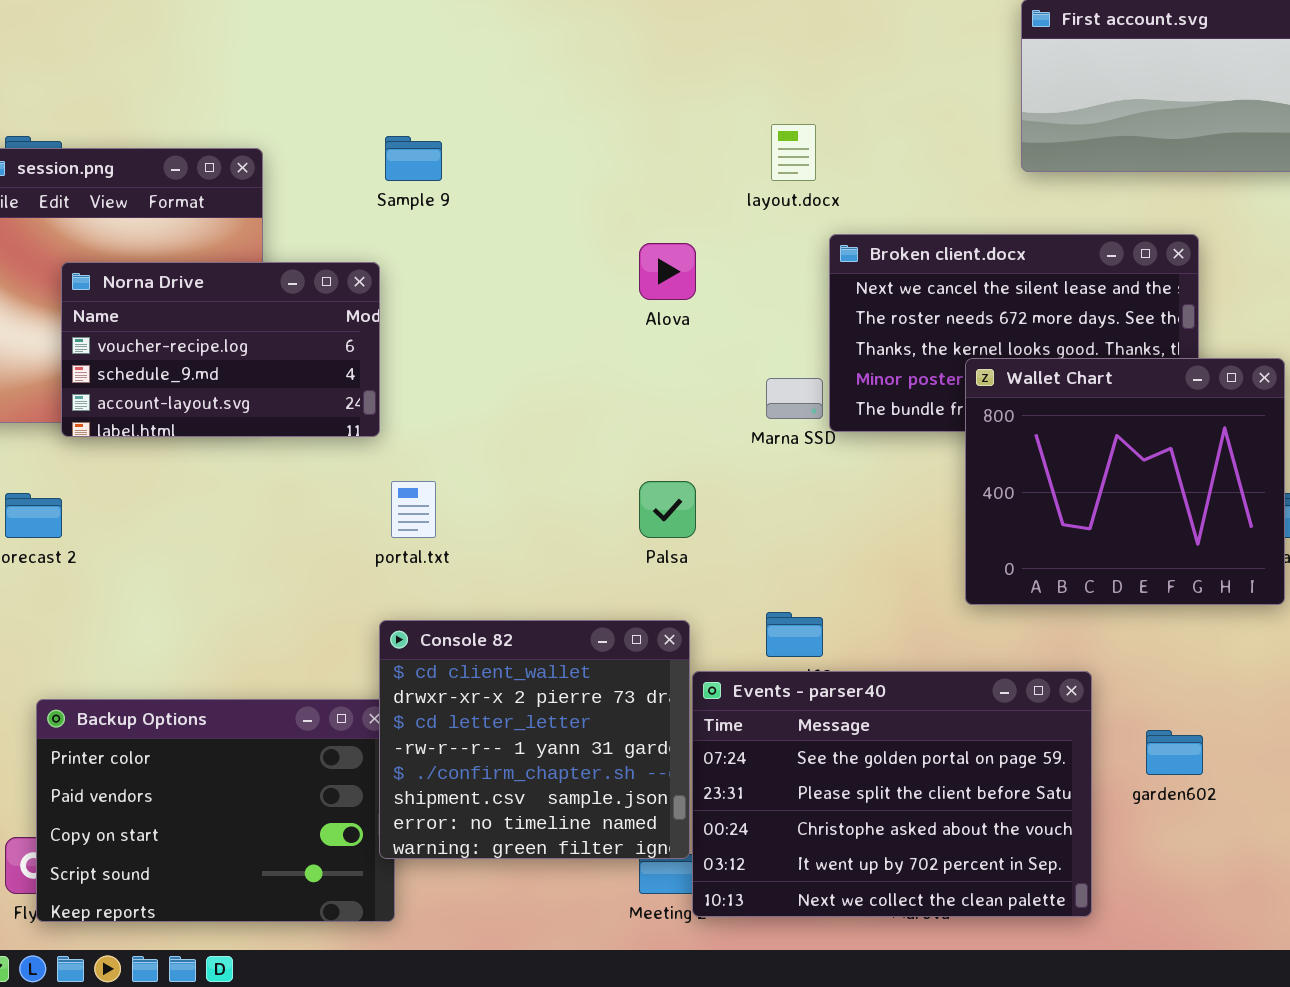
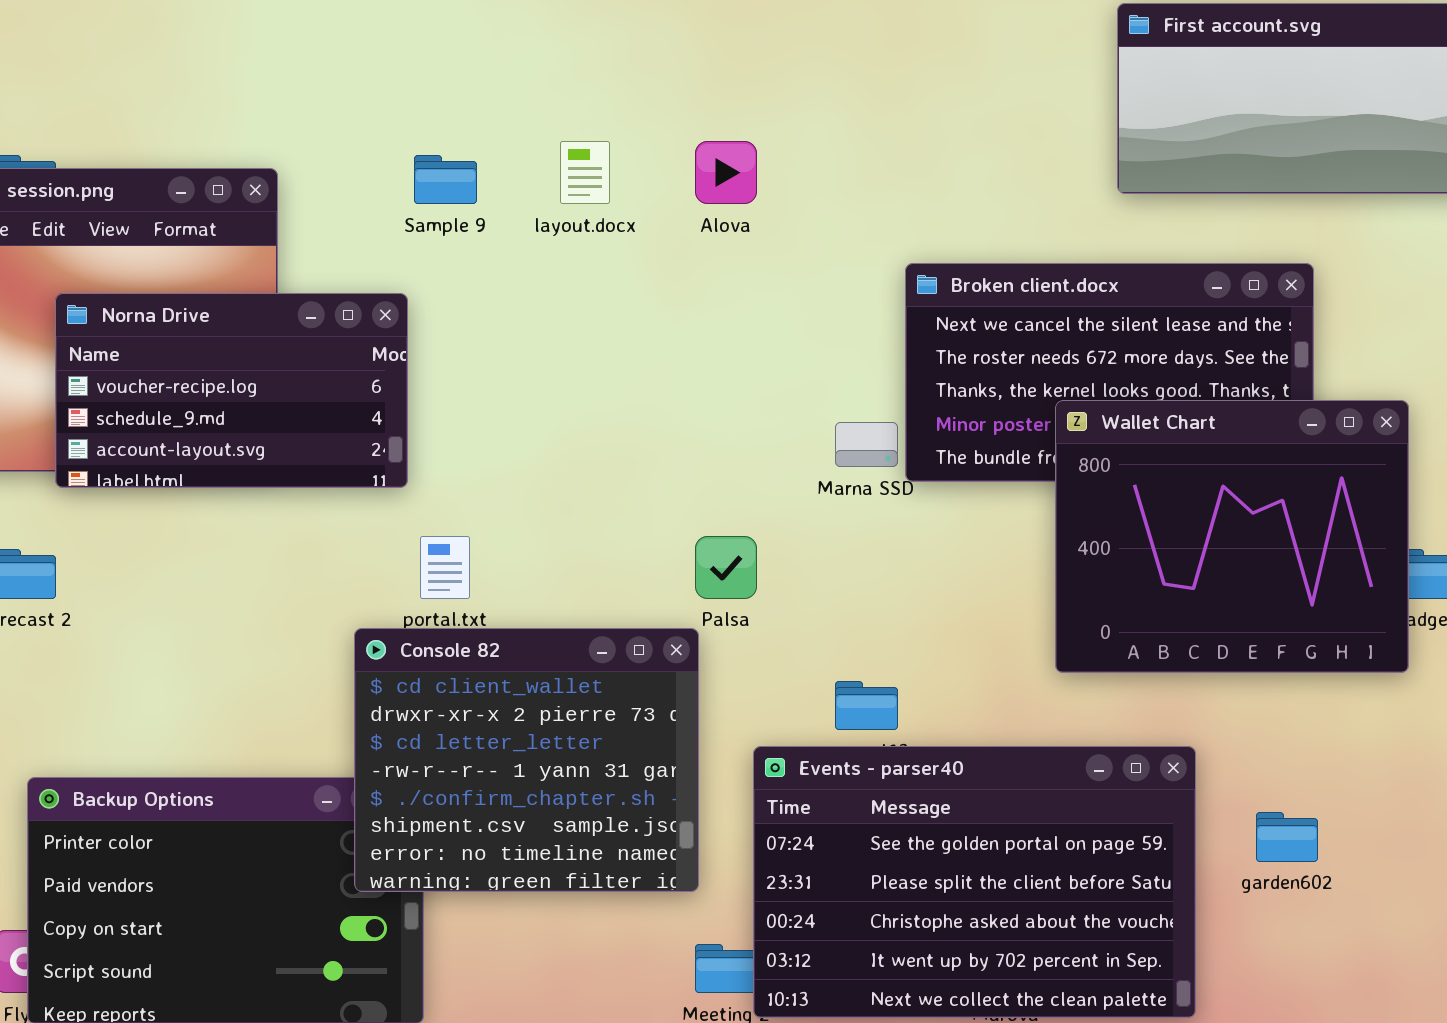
layout.docx: [771,124,816,181] -> [560,141,610,204], moved
Alova: [639,243,696,300] -> [695,141,757,204], moved
Console 82: [379,620,690,859] -> [354,628,699,892], moved

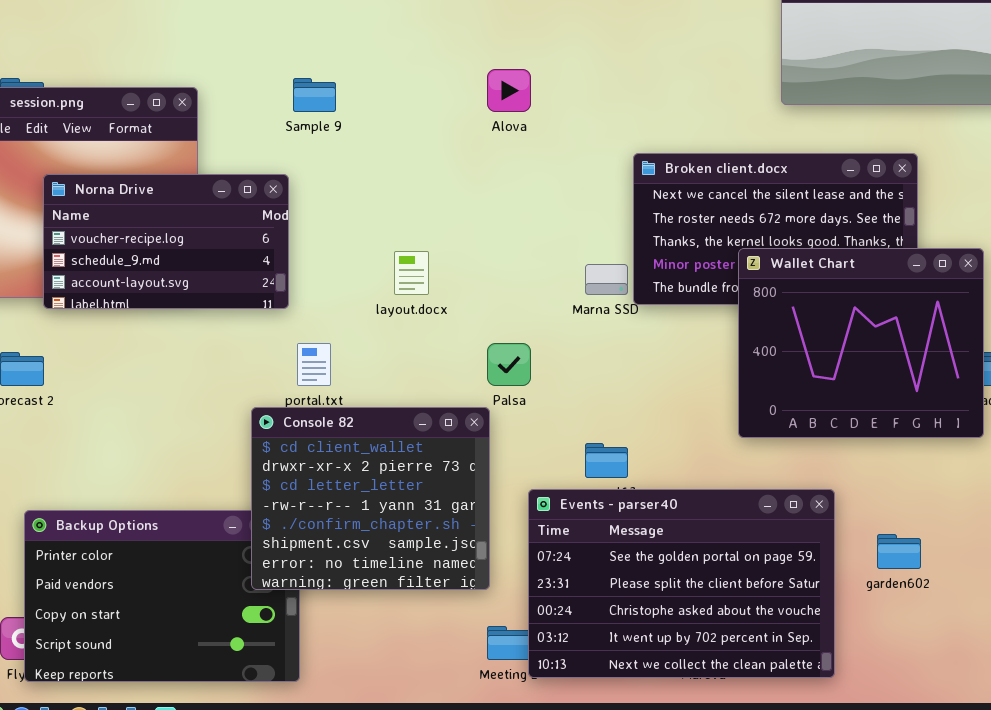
layout.docx: [560,141,610,204] -> [394,251,429,295], moved

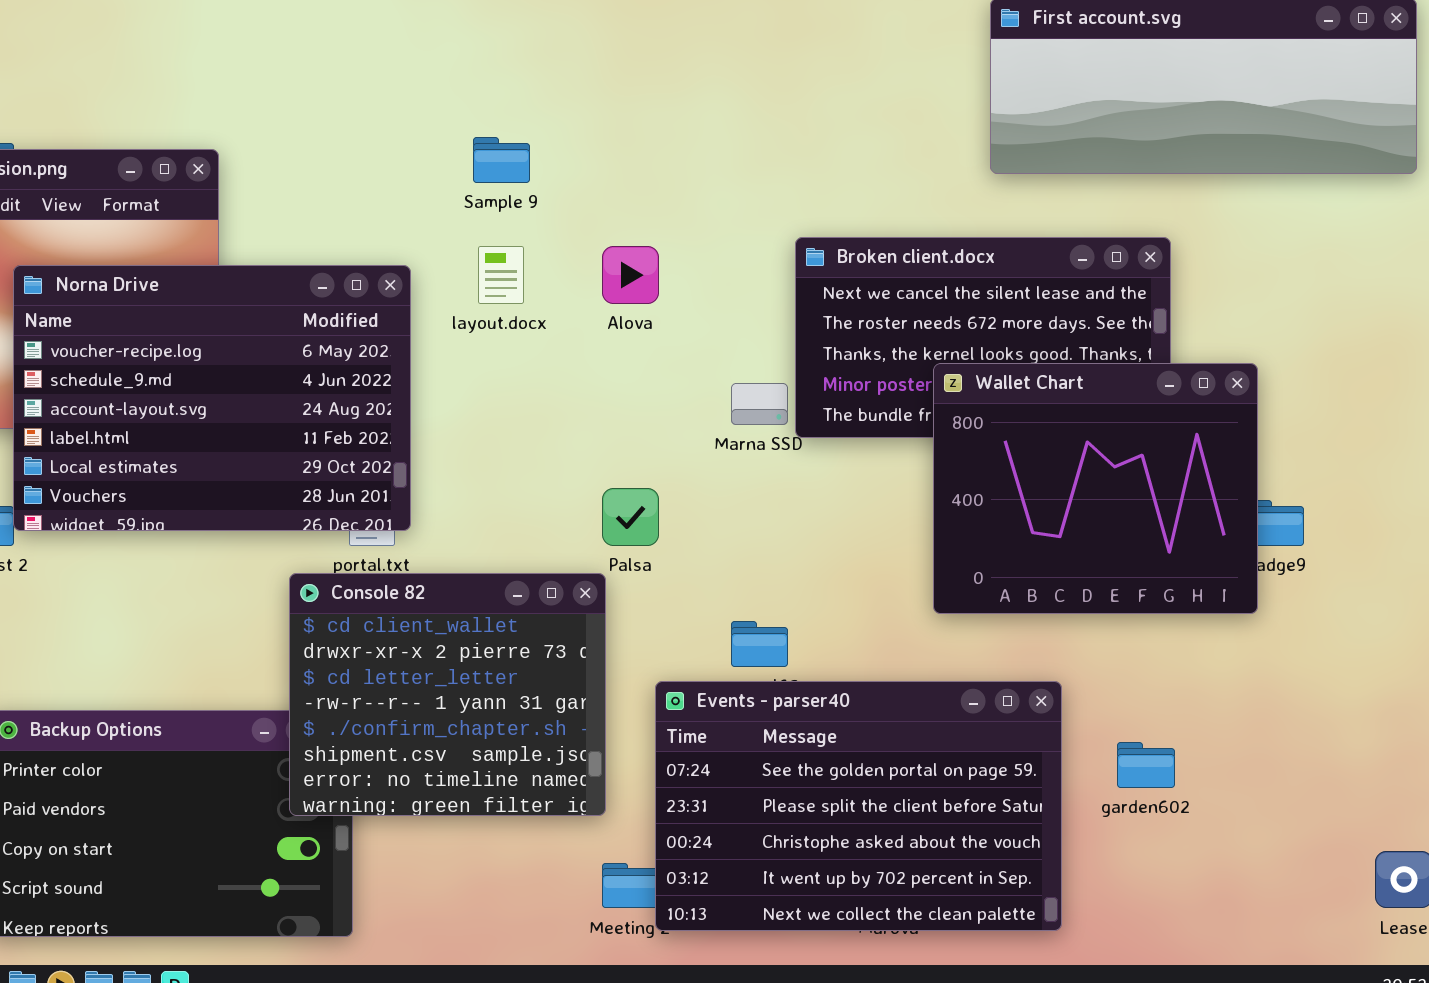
Alova: [487,69,531,112] -> [602,246,659,304], moved
Sample 9: [293,78,336,112] -> [473,137,530,183], moved
Norna Drive: [43,174,289,309] -> [13,265,411,531], resized
layout.docx: [394,251,429,295] -> [478,246,524,304], moved

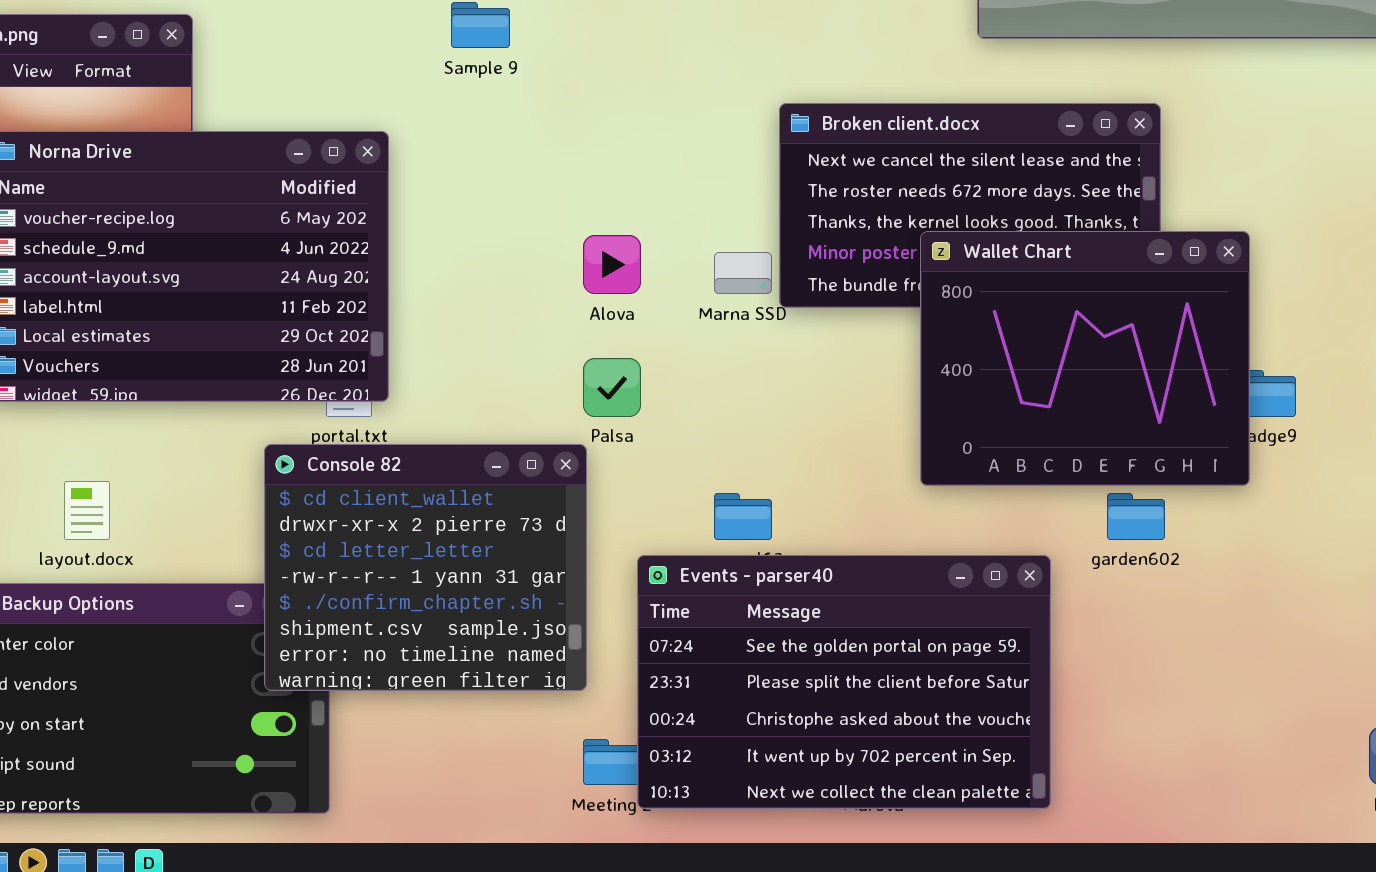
layout.docx: [478,246,524,304] -> [64,481,110,540], moved
Alova: [602,246,659,304] -> [583,235,641,294], moved
garden602: [1117,742,1175,788] -> [1107,493,1165,540], moved

